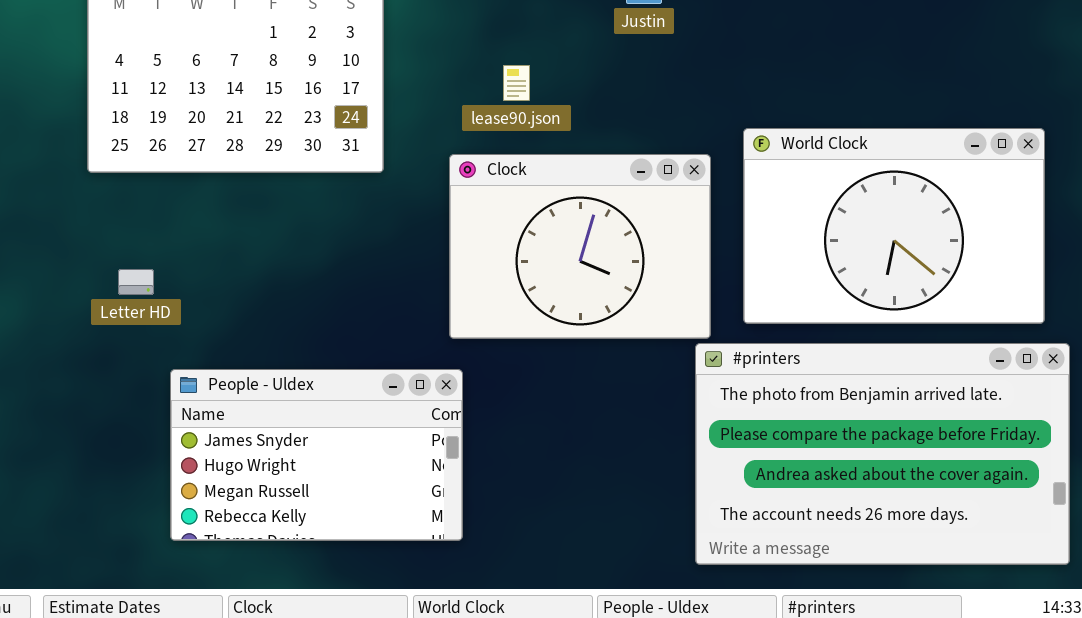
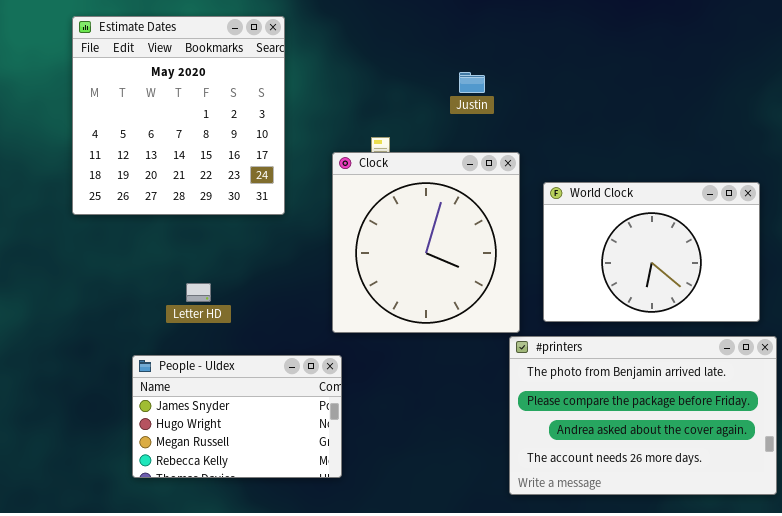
Clock: [449,154,711,339] -> [332,152,520,333], resized
Letter HD: [118,269,154,295] -> [186,283,211,302], moved

